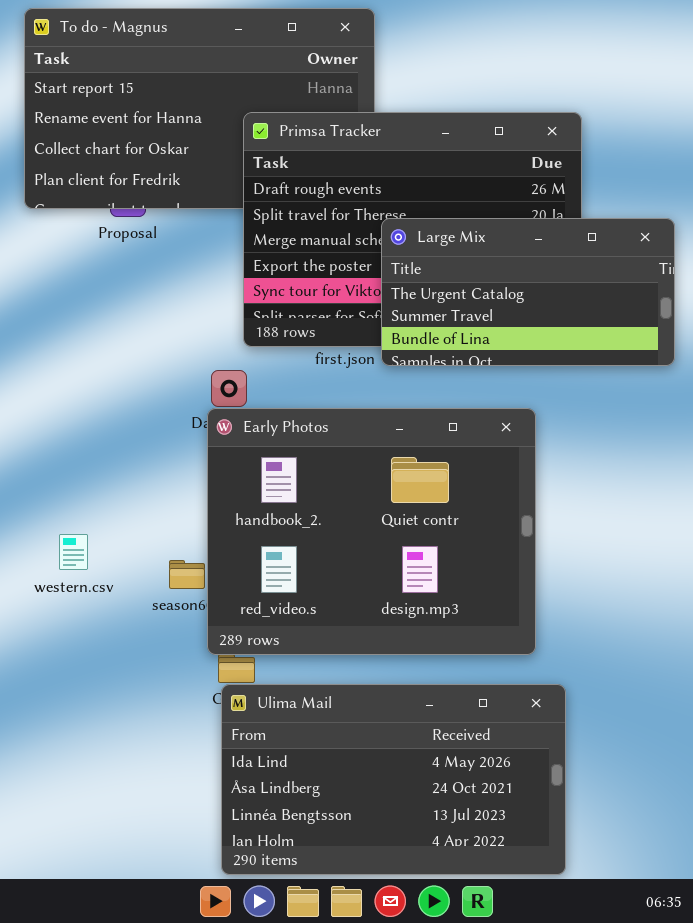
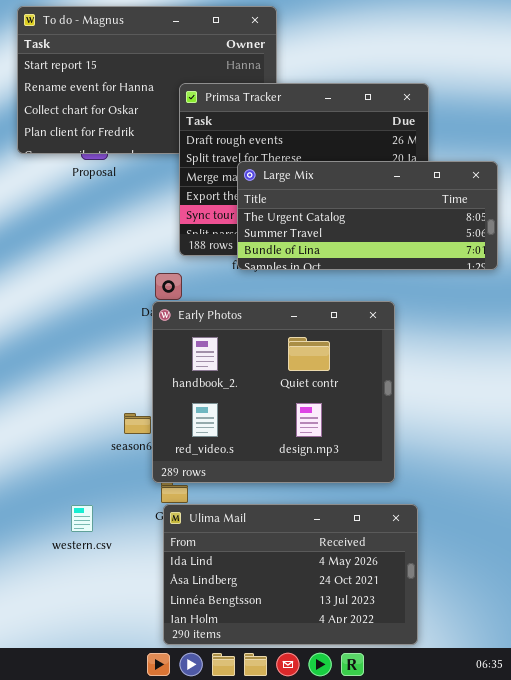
Large Mix: [381,218,675,366] -> [237,161,498,270], resized
western.csv: [59,534,88,570] -> [71,505,93,532], moved

